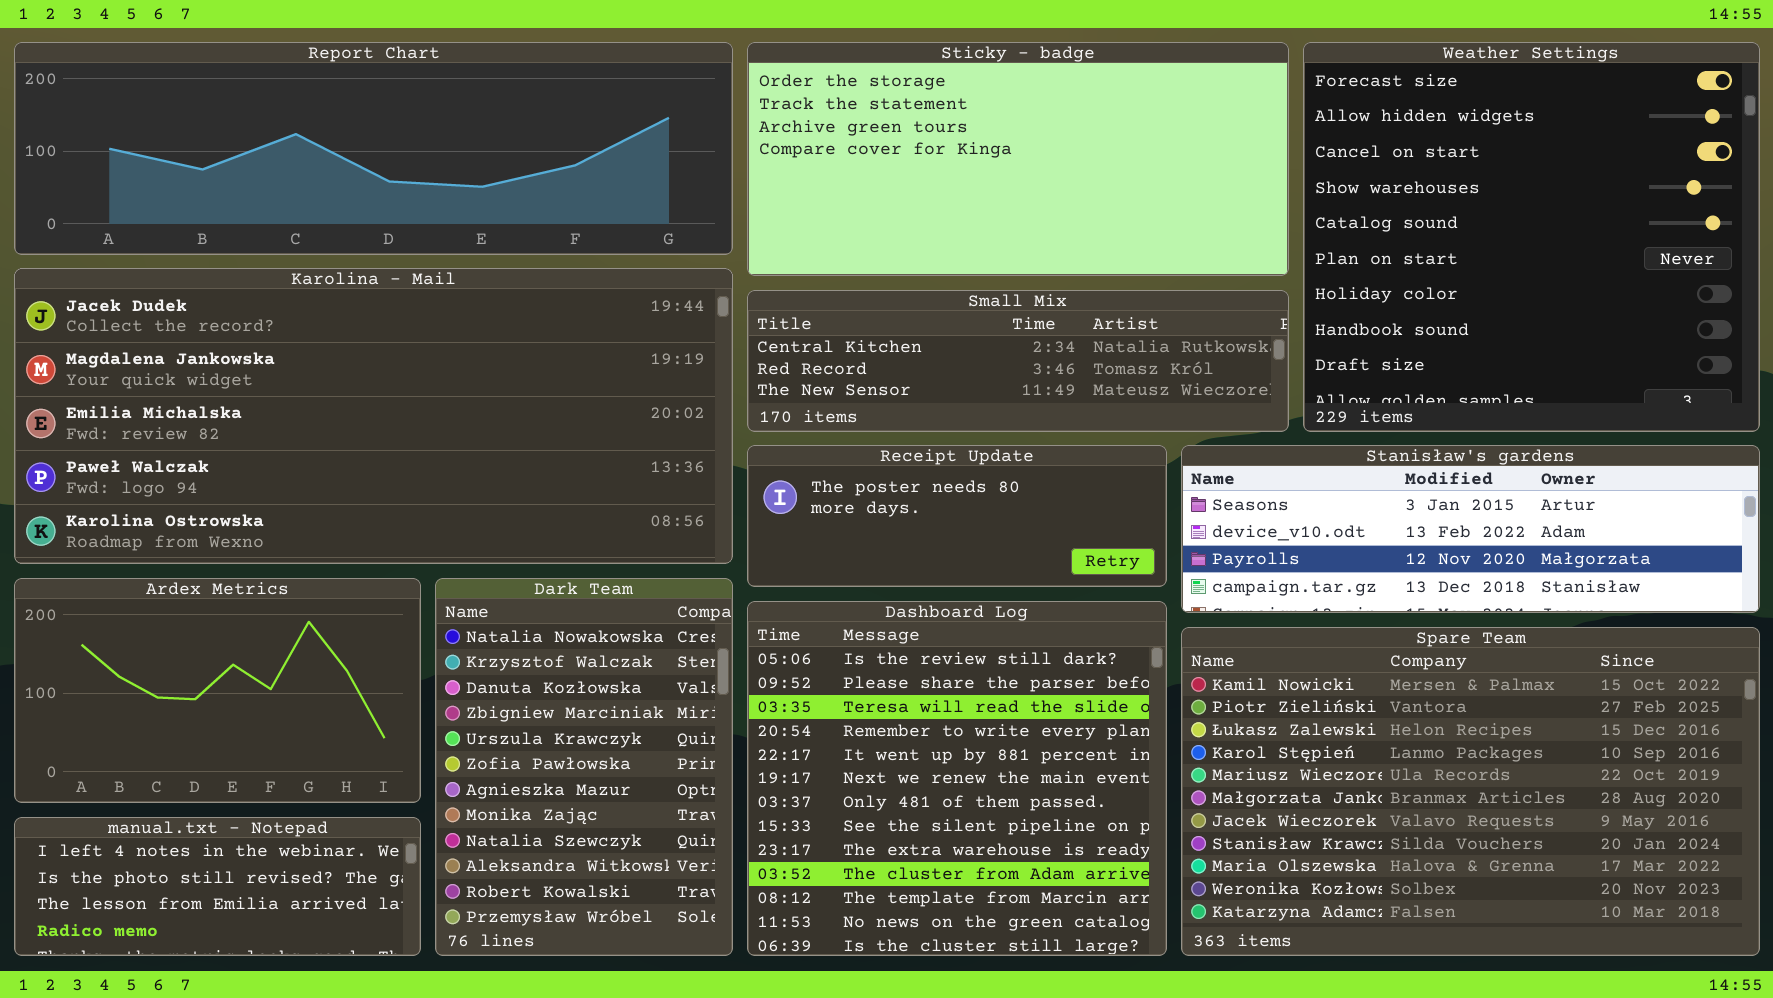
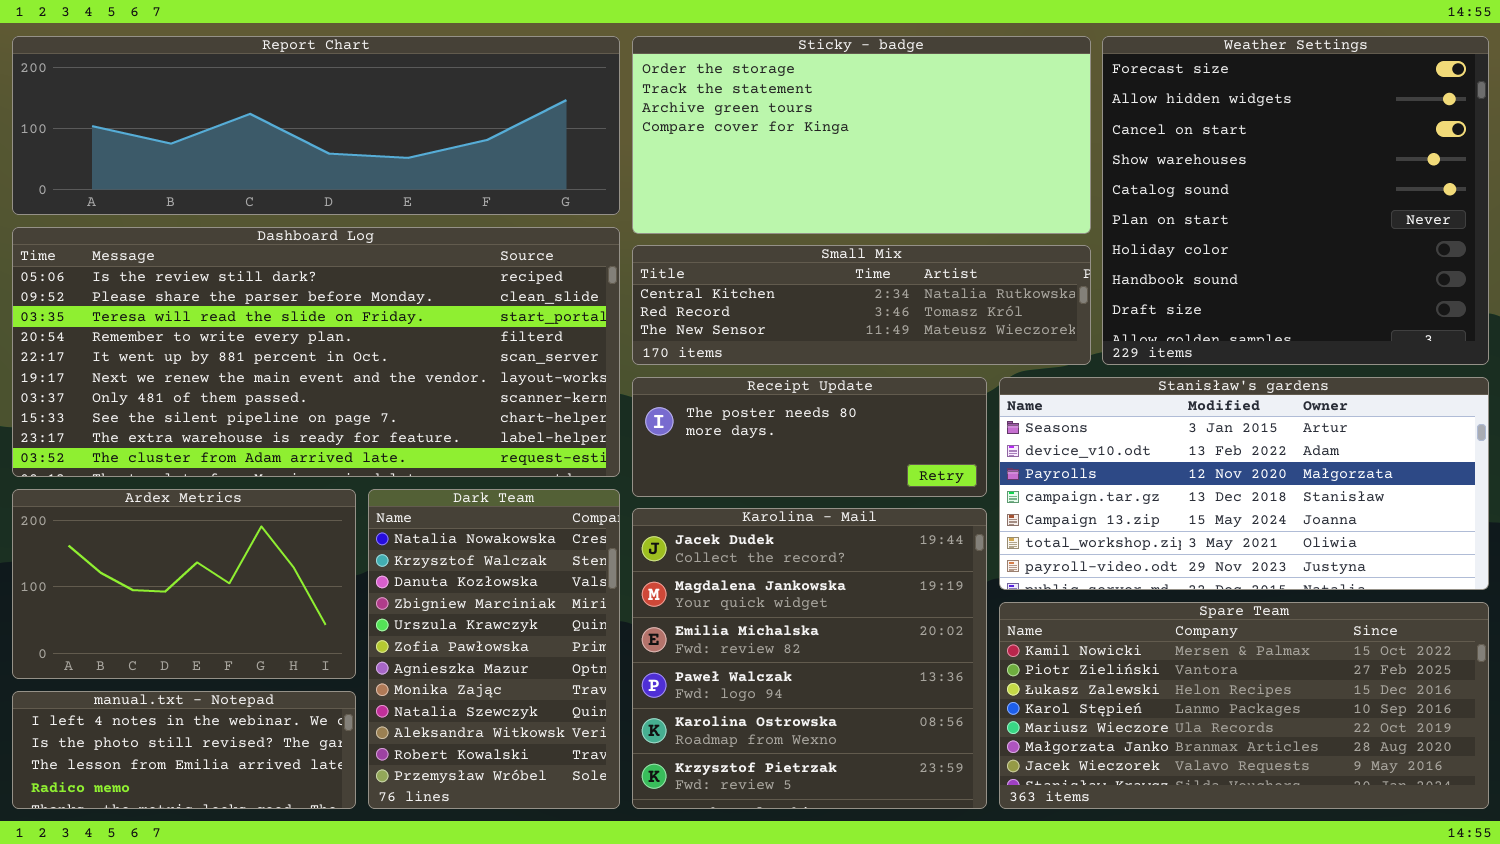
Karolina - Mail: [14,268,733,564] -> [632,508,987,809], moved, resized
Stanisław's gardens: [1181,445,1760,613] -> [999,377,1489,590], resized
Dashboard Log: [747,601,1167,956] -> [12,227,620,477], moved, resized
Spare Team: [1181,627,1760,956] -> [999,602,1489,809], resized

